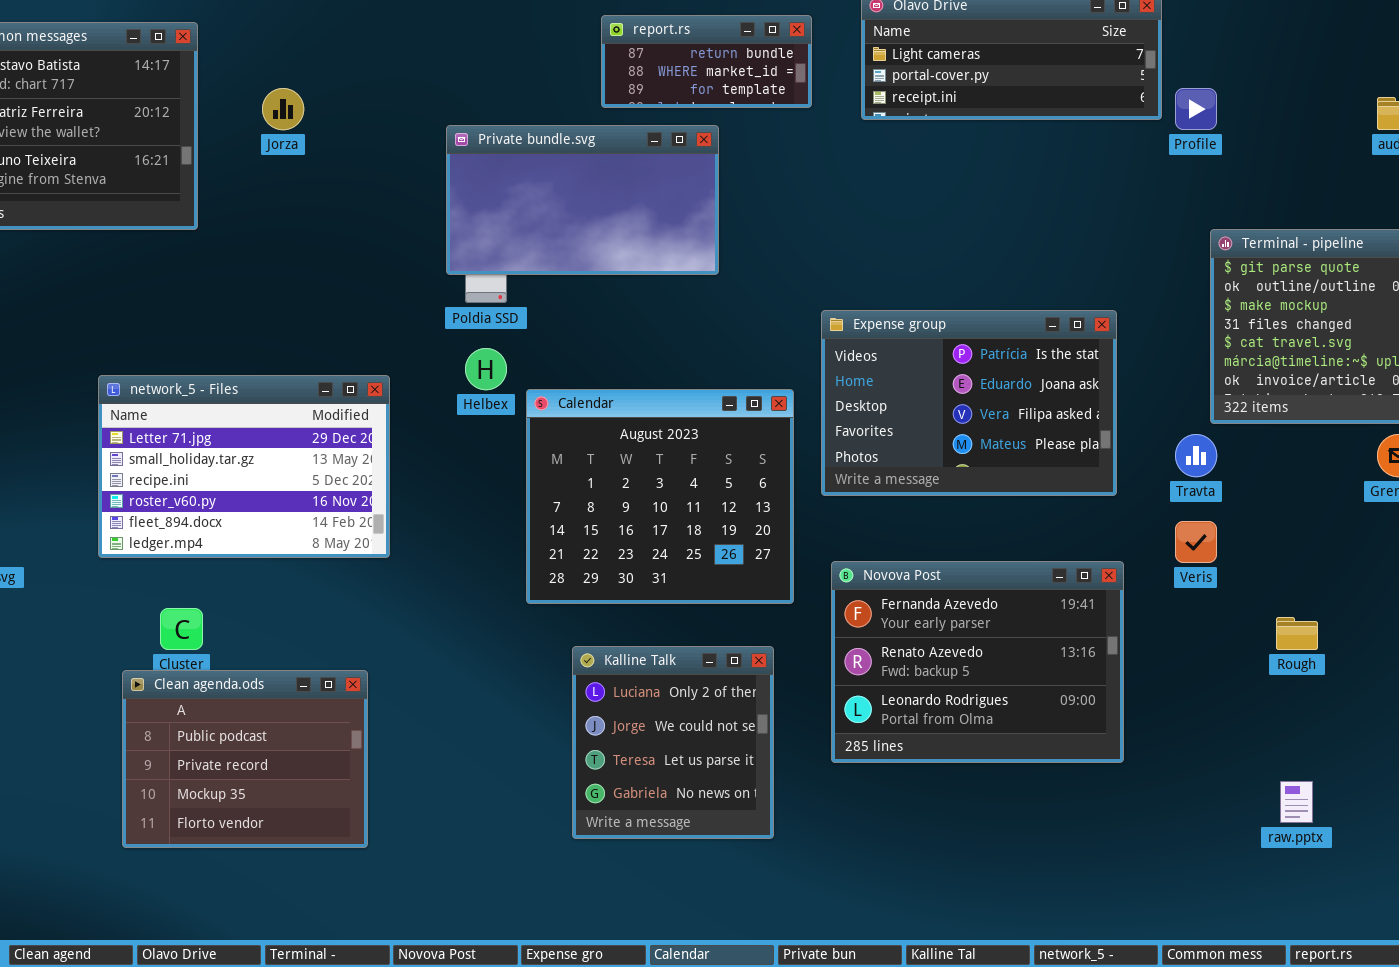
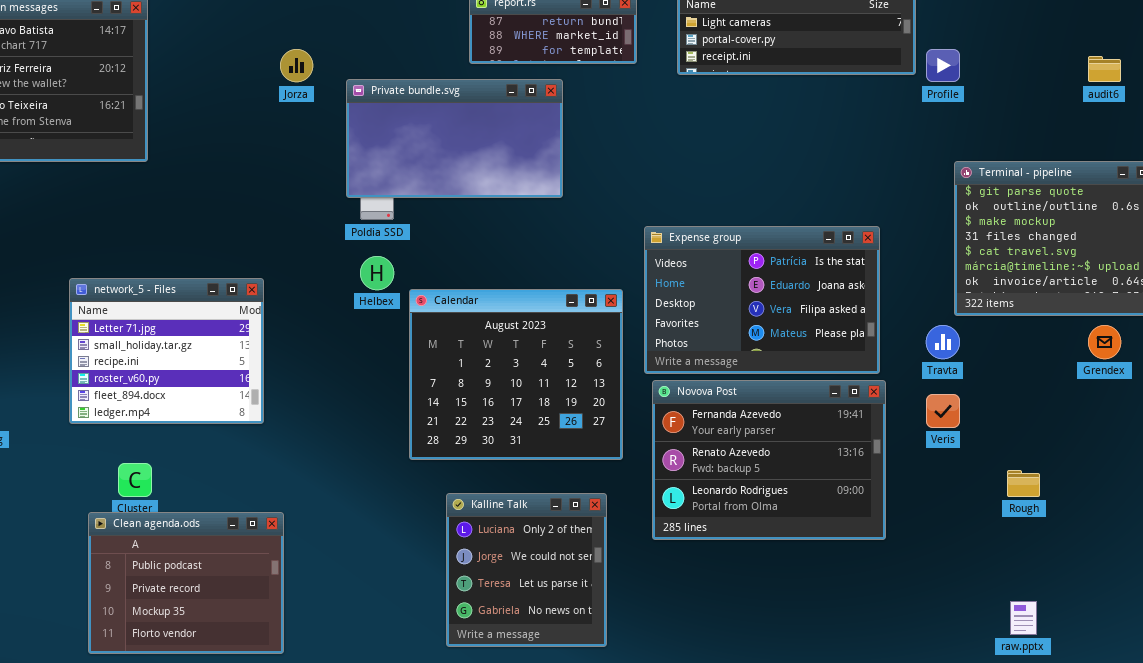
Jorza: [262,88,304,130] -> [280,49,313,82], moved
network_5 - Files: [98,375,390,558] -> [69,278,264,424], resized
Novova Post: [831,561,1124,763] -> [652,380,886,540], moved

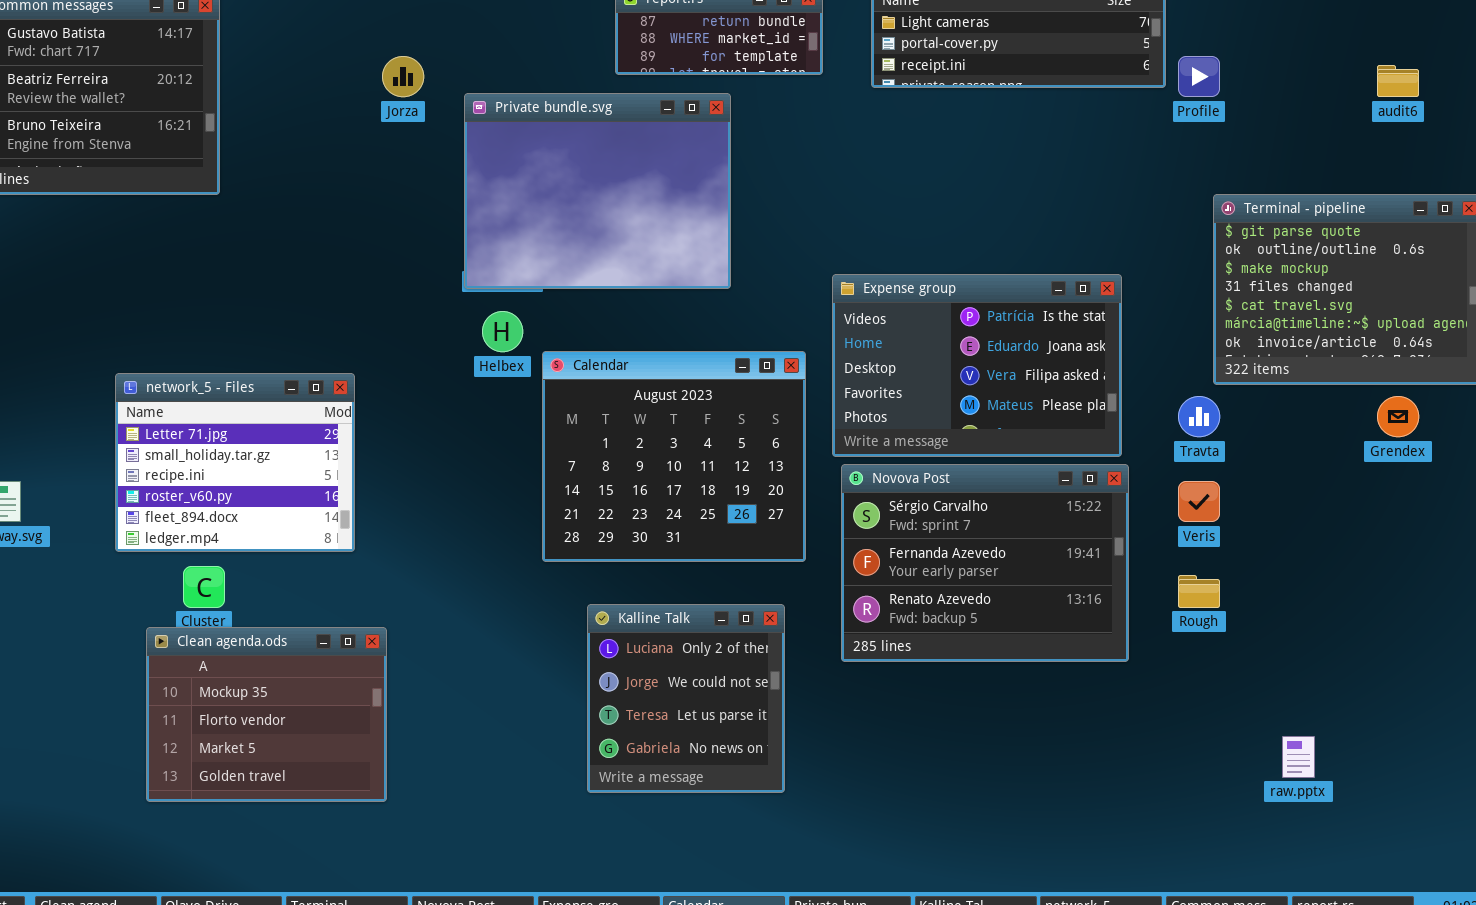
Private bundle.svg: [346,79,563,198] -> [464,93,731,289], resized
network_5 - Files: [69,278,264,424] -> [115,373,355,552], moved
Novova Post: [652,380,886,540] -> [841,464,1129,662], scrolled up 1 row
Rough: [1007,470,1040,497] -> [1178,575,1220,608], moved
Clean agenda.ods: [88,512,284,654] -> [146,627,387,802], scrolled down 2 rows

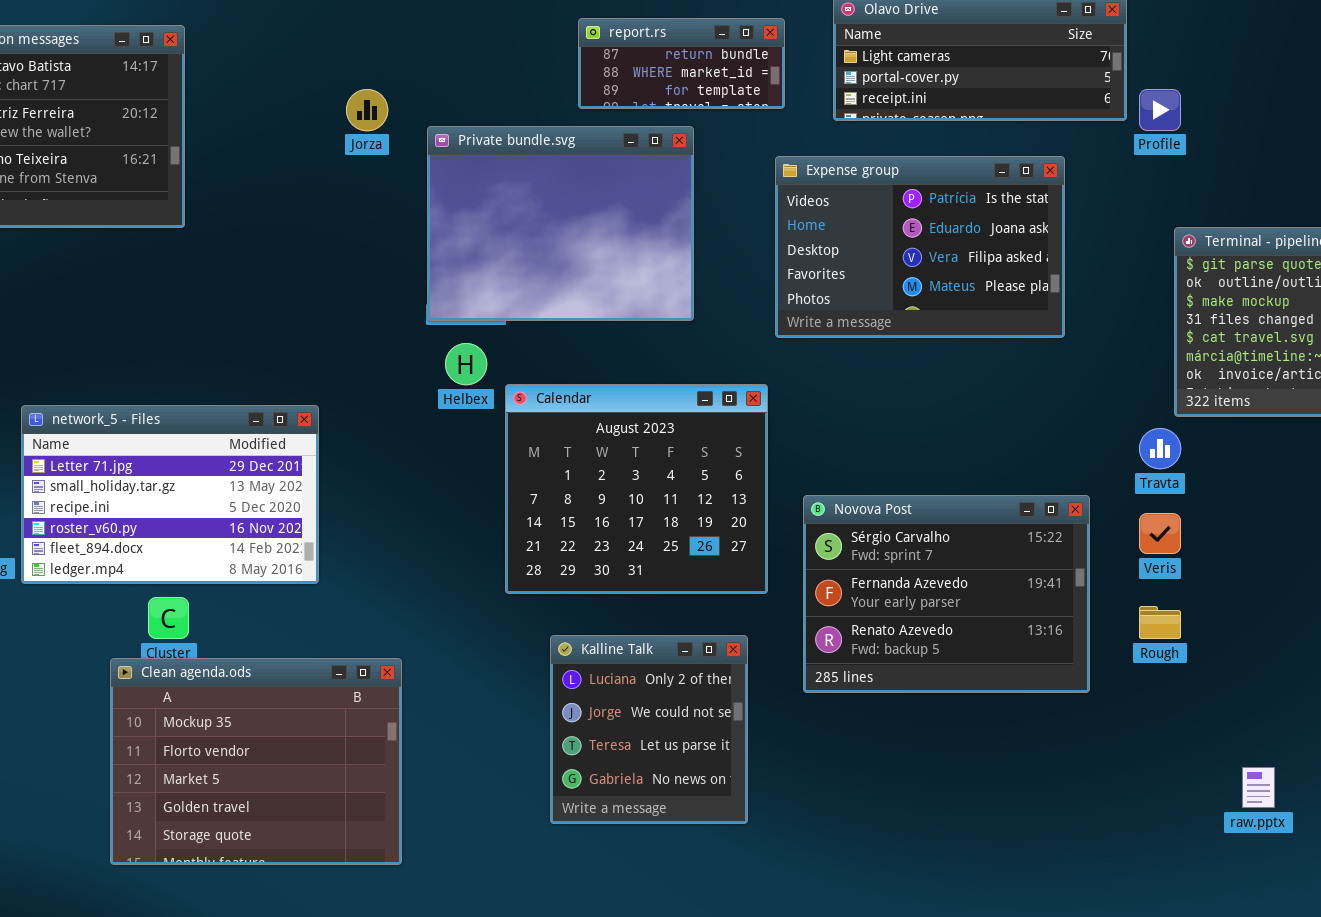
Expense group: [832,274,1122,457] -> [775,156,1065,338], moved
network_5 - Files: [115,373,355,552] -> [21,405,319,584], resized
Clean agenda.ods: [146,627,387,802] -> [110,658,402,865], resized

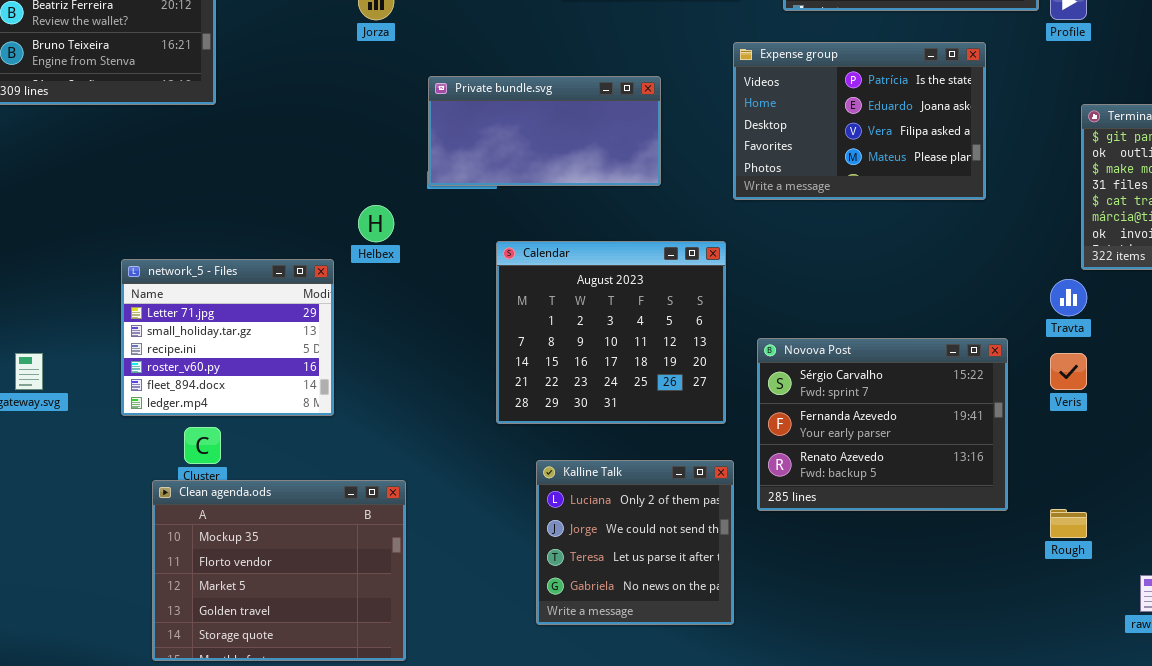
Private bundle.svg: [427,126,694,321] -> [428,76,661,186], resized
Helbex: [445,343,487,385] -> [358,205,394,242], moved
network_5 - Files: [21,405,319,584] -> [121,259,334,416], resized
Rough: [1139,606,1181,639] -> [1050,509,1087,538], moved
Kalline Talk: [550,635,748,824] -> [536,460,734,625], resized

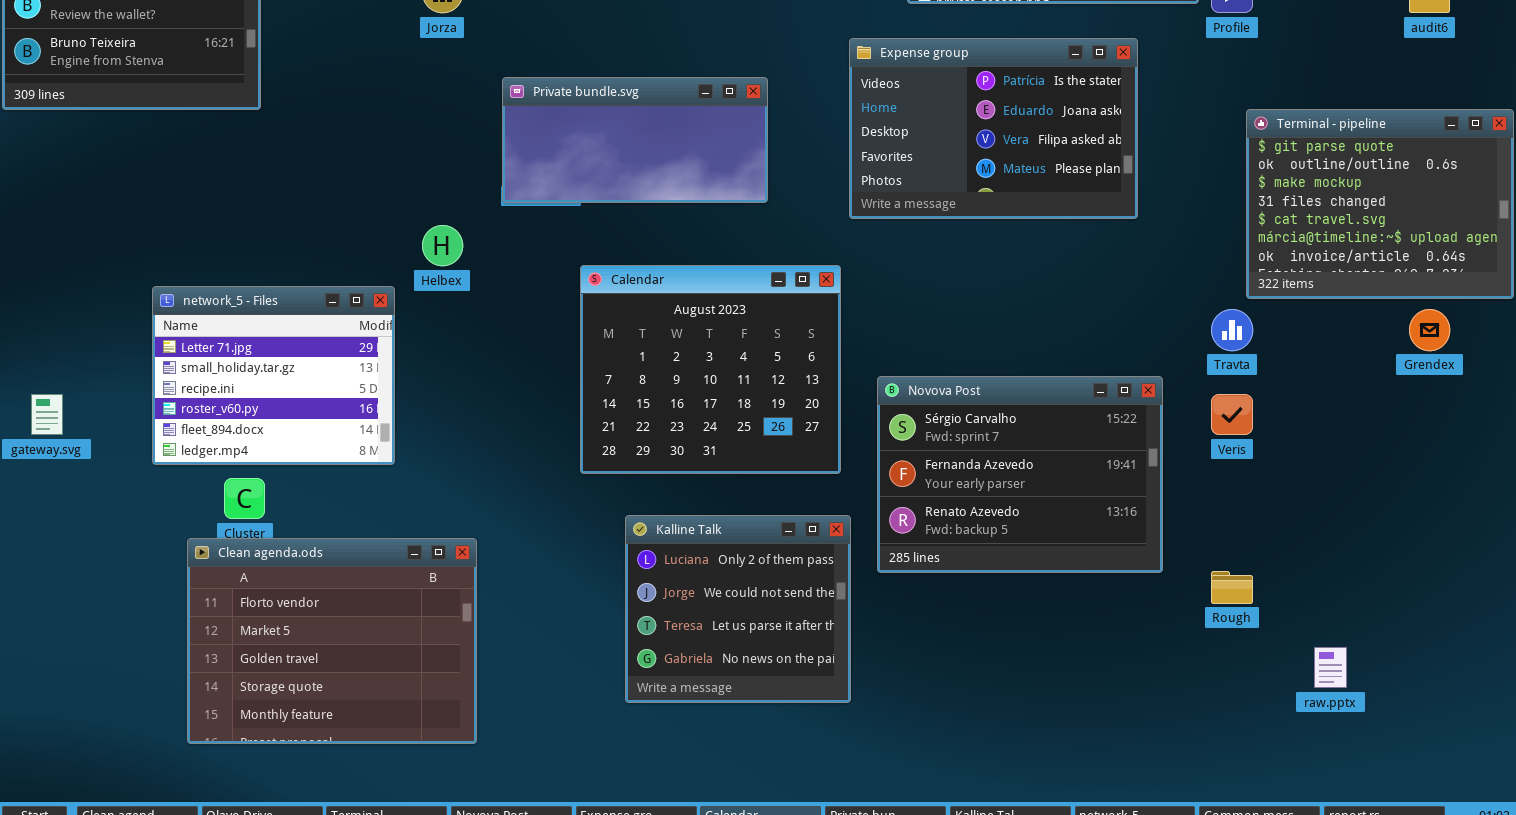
Clean agenda.ods: [152,480,406,661] -> [187,538,477,744], scrolled down 1 row

